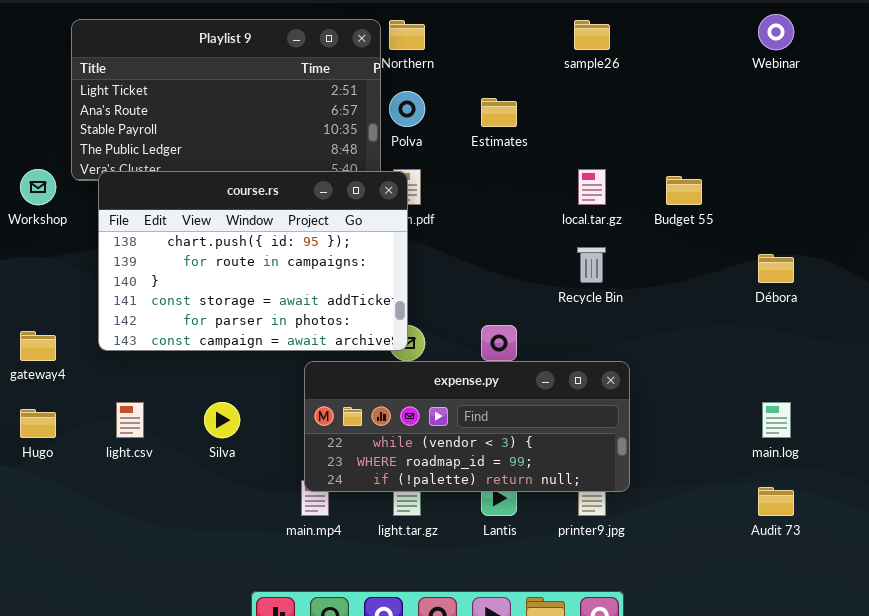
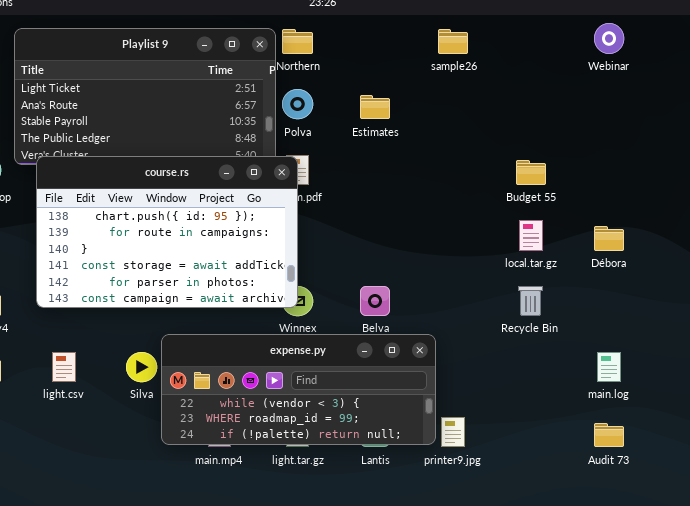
local.tar.gz: [578,169,606,205] -> [519,220,543,251], moved
Recycle Bin: [577,247,606,283] -> [518,286,543,316], moved
expense.py: [304,361,630,492] -> [161,334,436,445], moved

